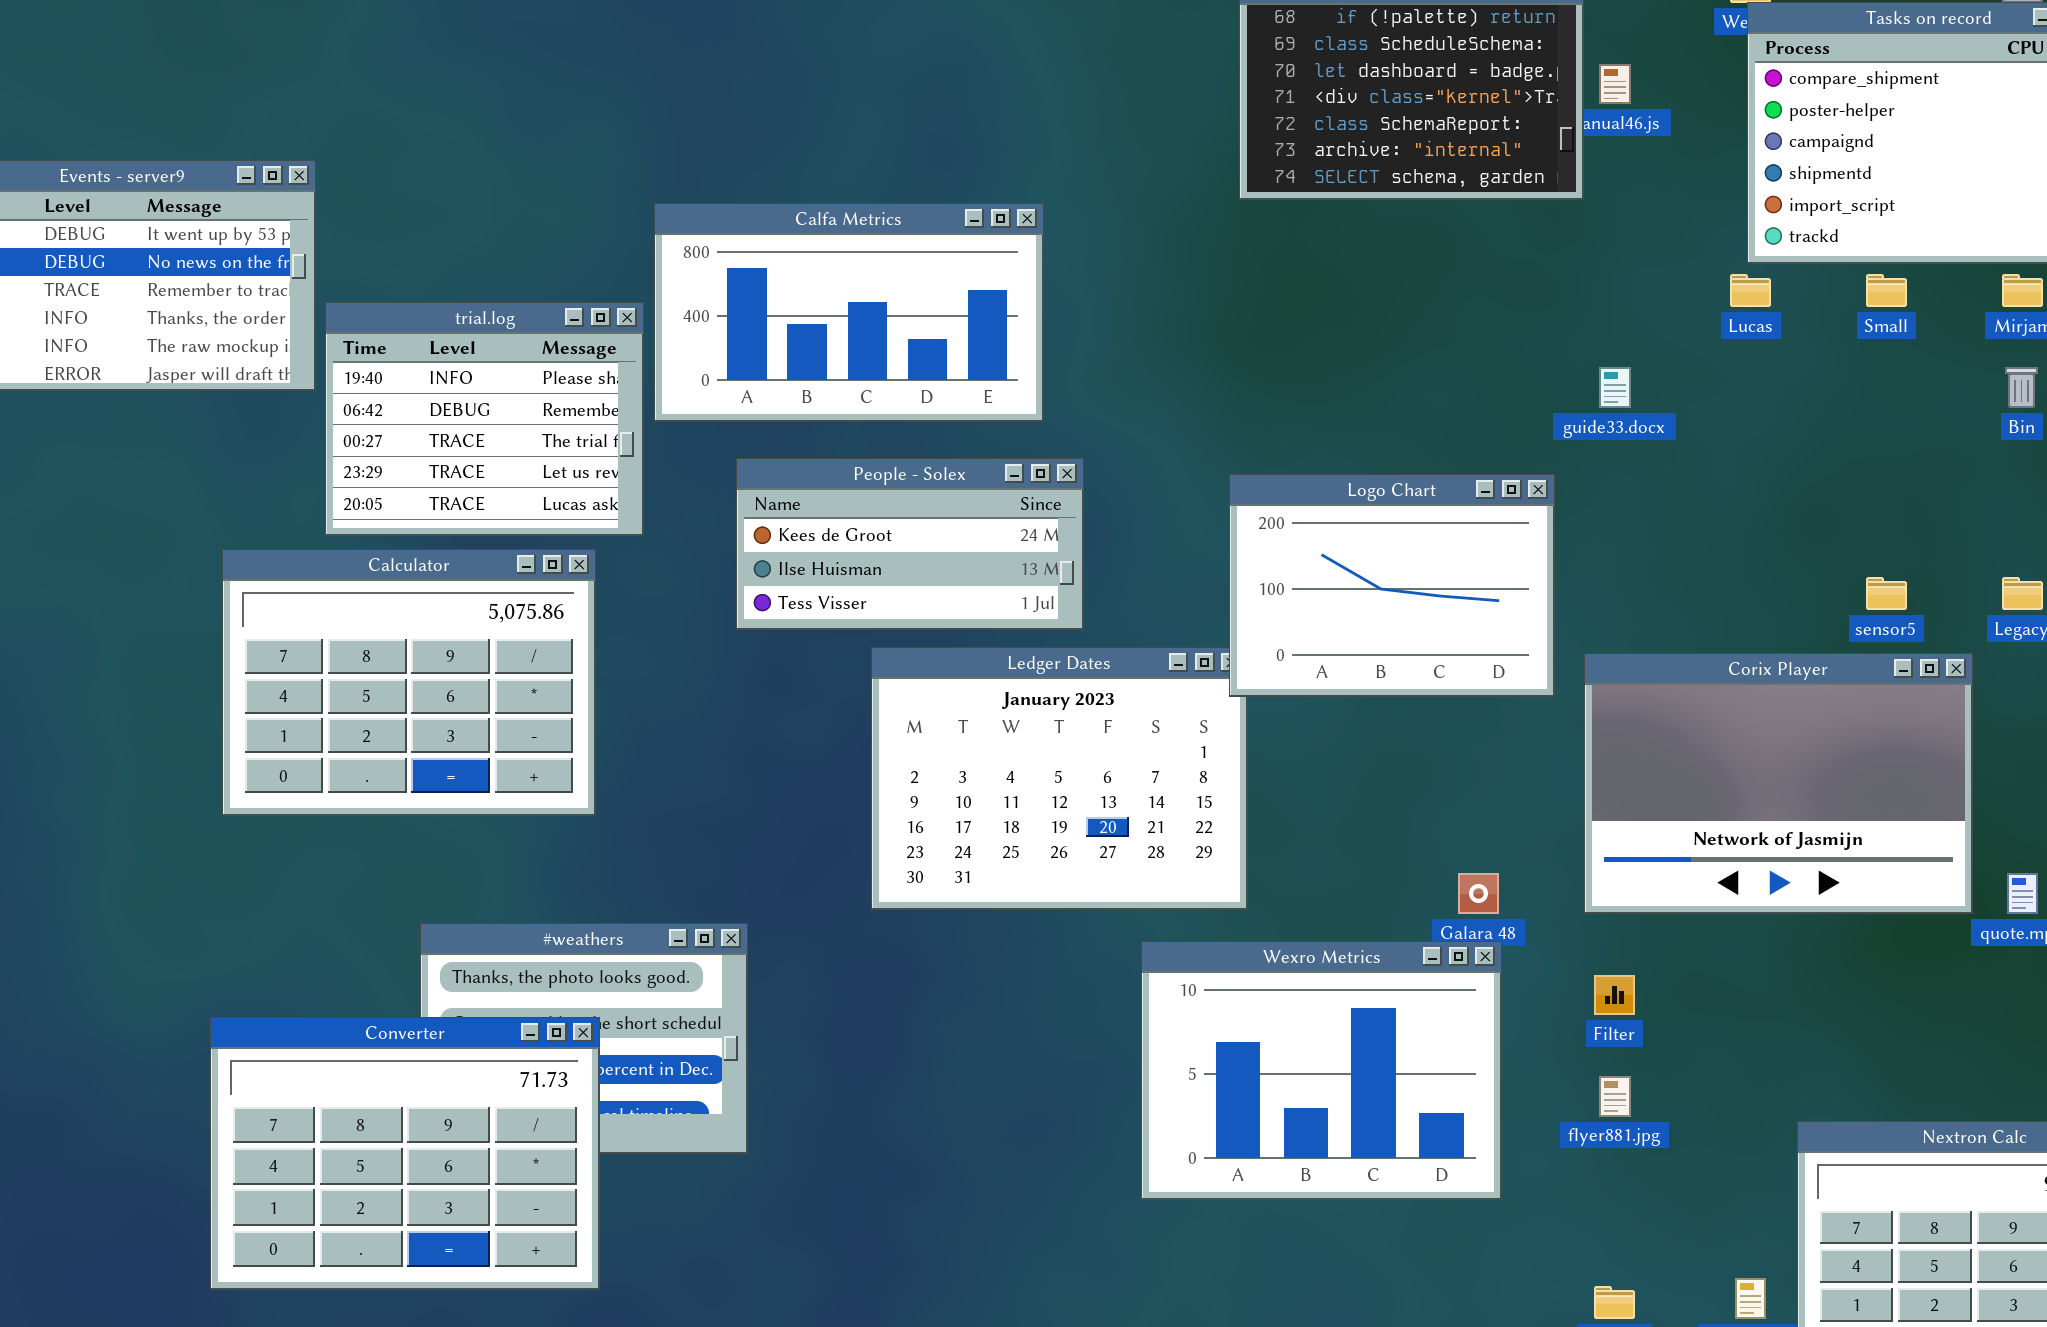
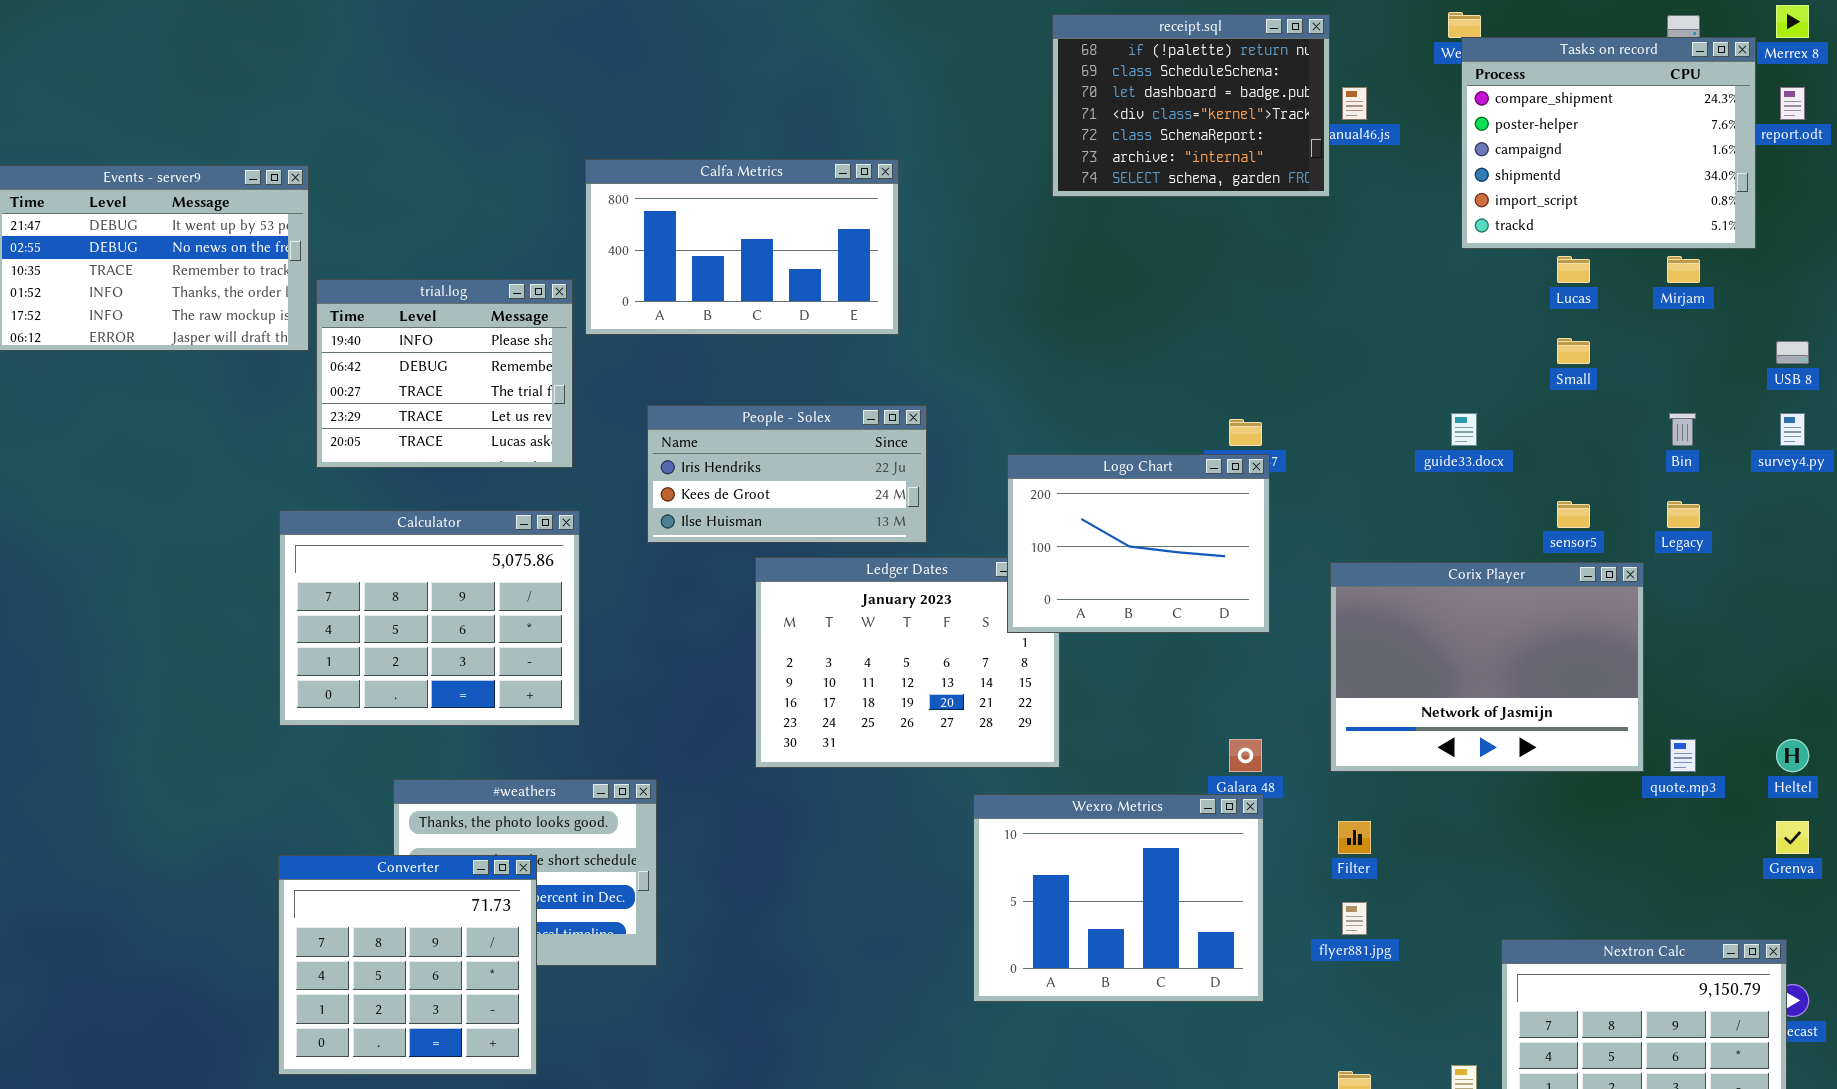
Calfa Metrics: [654,203,1044,422] -> [585,159,899,335], moved
Lucas: [1730,274,1771,307] -> [1557,256,1590,283], moved
Small: [1866,274,1907,307] -> [1557,338,1590,364], moved
guide33.docx: [1599,367,1631,408] -> [1451,413,1477,446], moved
Bin: [2005,367,2038,408] -> [1669,413,1696,446], moved
People - Solex: [736,458,1084,630] -> [647,405,927,543], scrolled up 1 row
Logo Chart: [1229,474,1555,697] -> [1007,454,1270,633], moved
Calculator: [222,549,596,816] -> [279,510,580,726], moved
Converter: [210,1017,600,1290] -> [278,855,537,1075], resized

